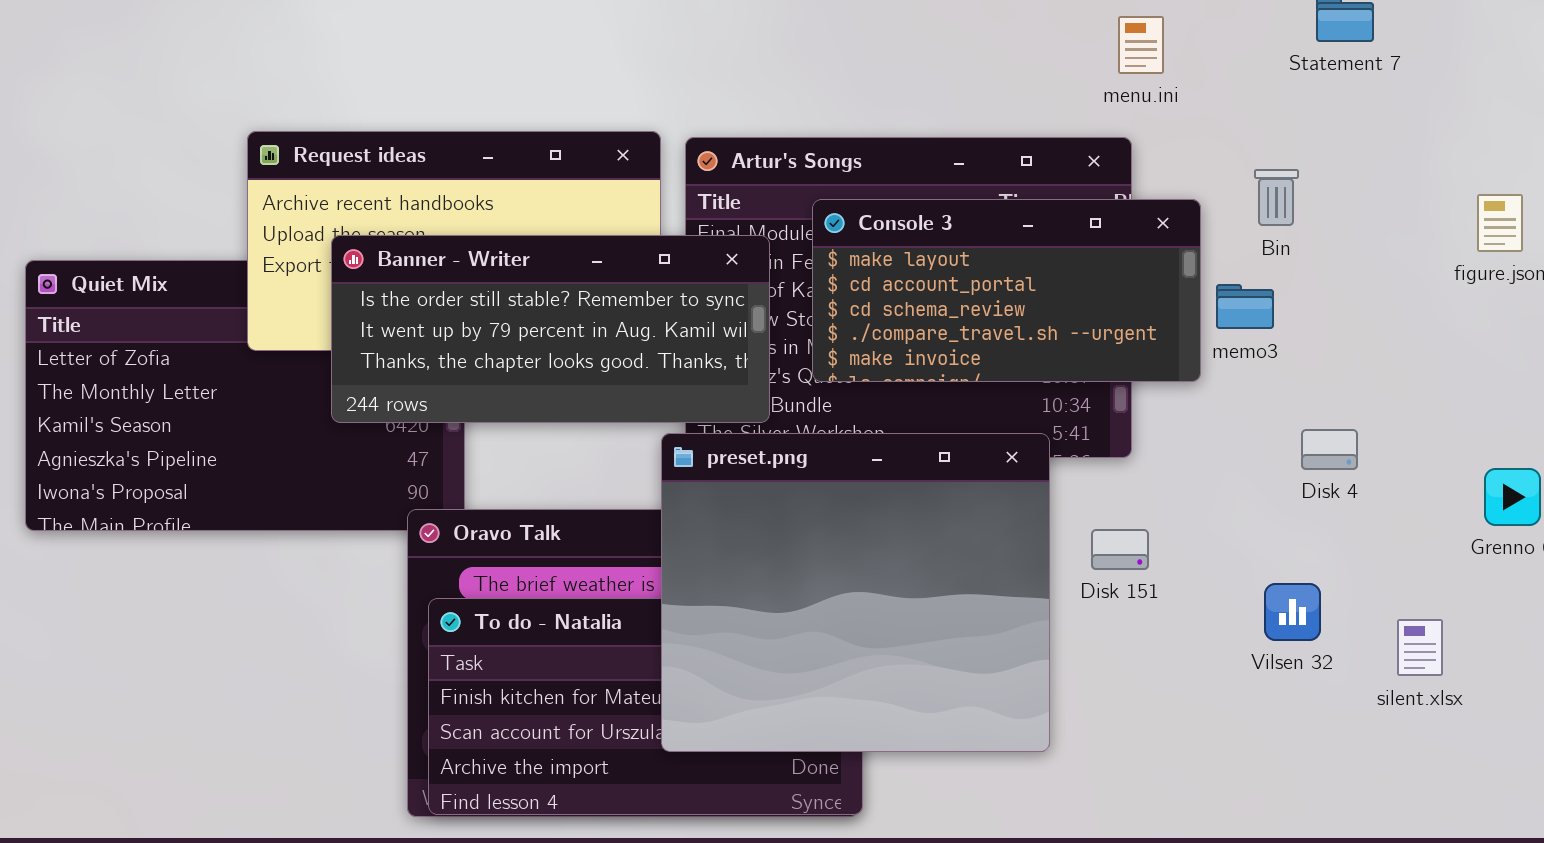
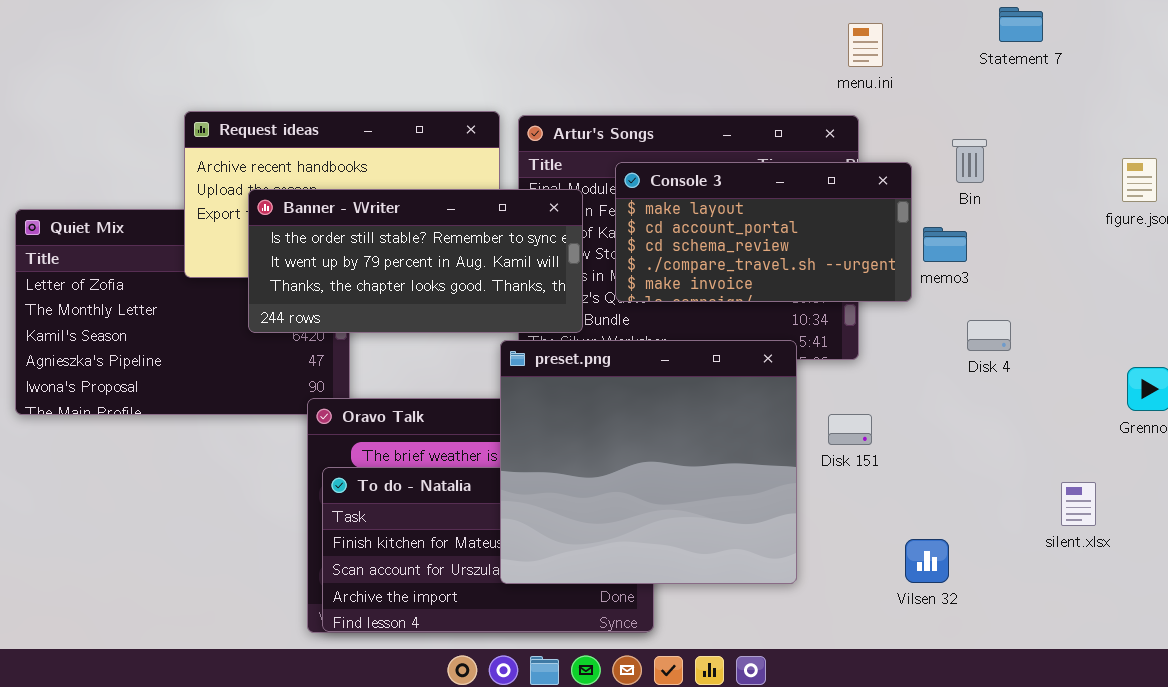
Disk 4: [1301,429,1358,470] -> [967,320,1011,351], moved
Vilsen 32: [1264,583,1321,641] -> [905,539,949,583], moved

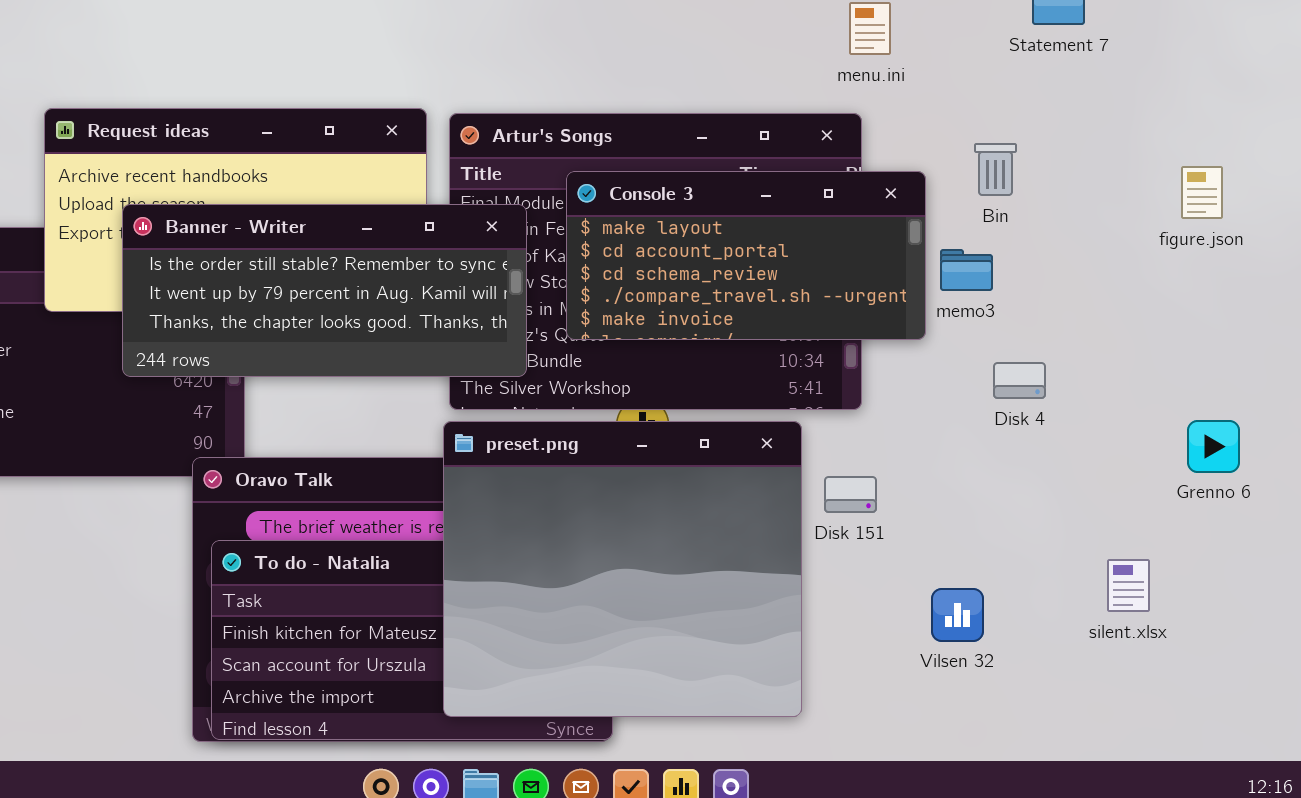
preset.png: [500,340,797,584] -> [443,421,802,717], moved
Vilsen 32: [905,539,949,583] -> [931,588,984,642], moved

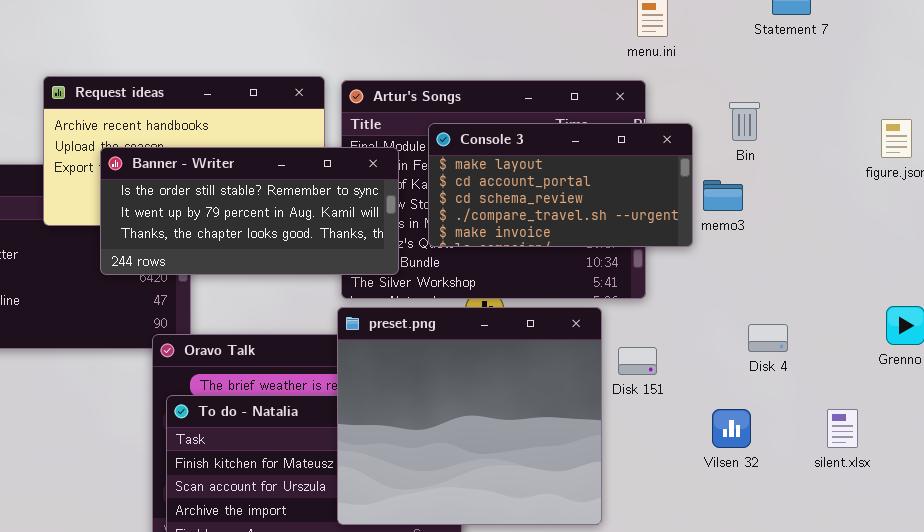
Disk 4: [993,362,1046,399] -> [748,324,788,352], moved
Vilsen 32: [931,588,984,642] -> [712,409,751,448], moved

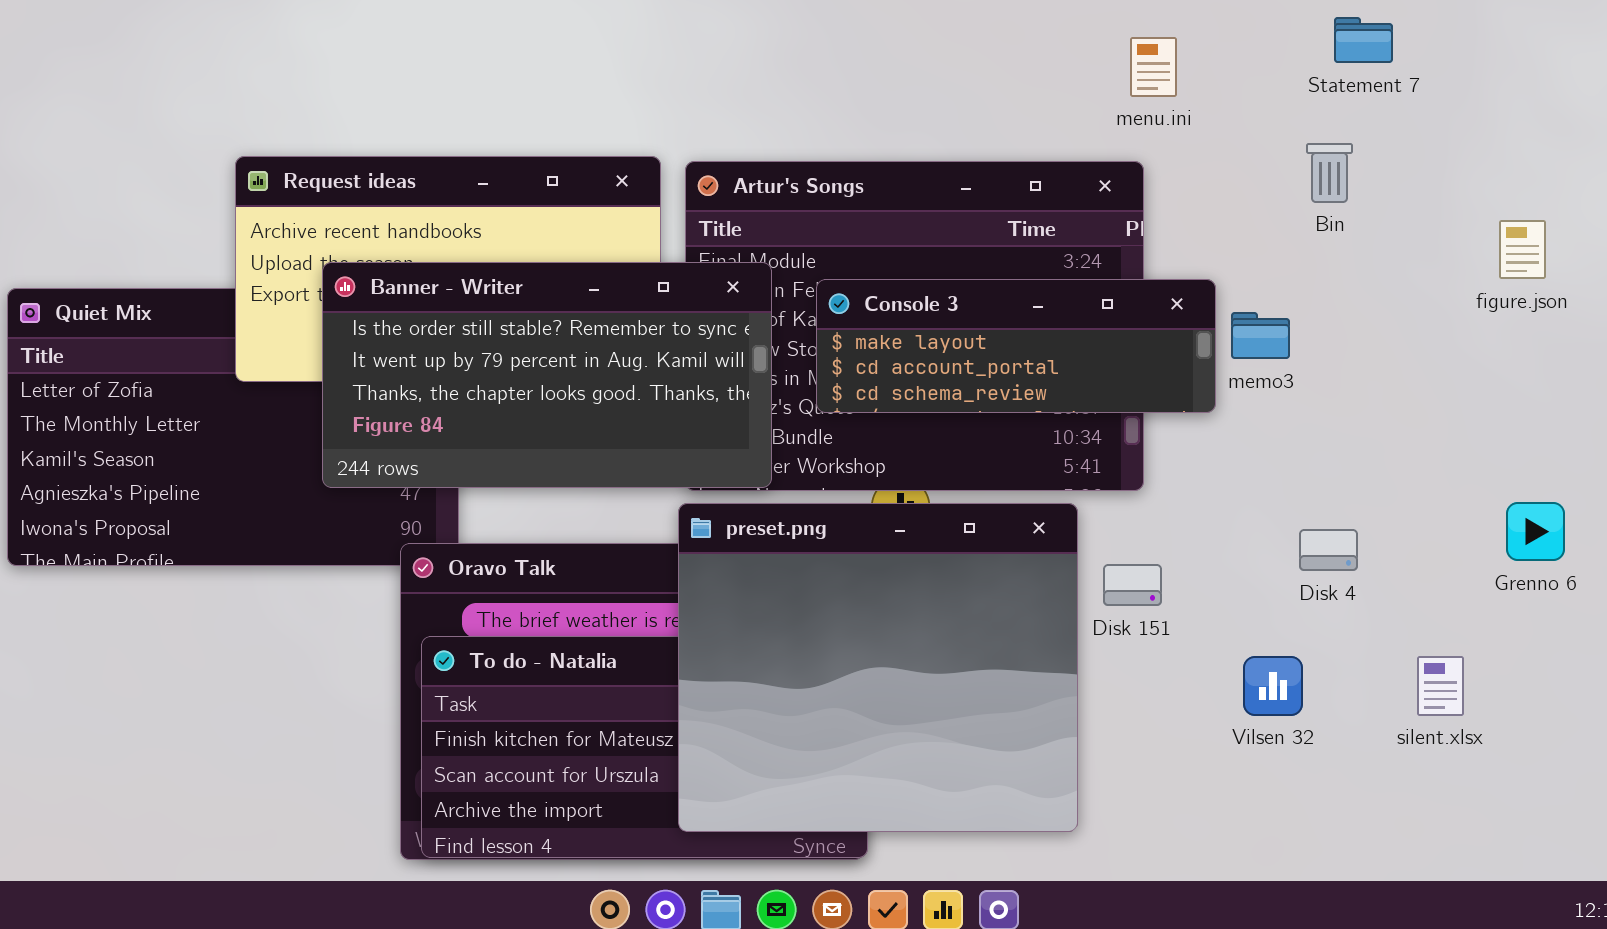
Bin: [729,102,760,141] -> [1306,143,1353,203], moved
Console 3: [428,123,693,247] -> [816,279,1216,413], resized
Banner - Writer: [100,147,399,275] -> [322,262,772,488], resized

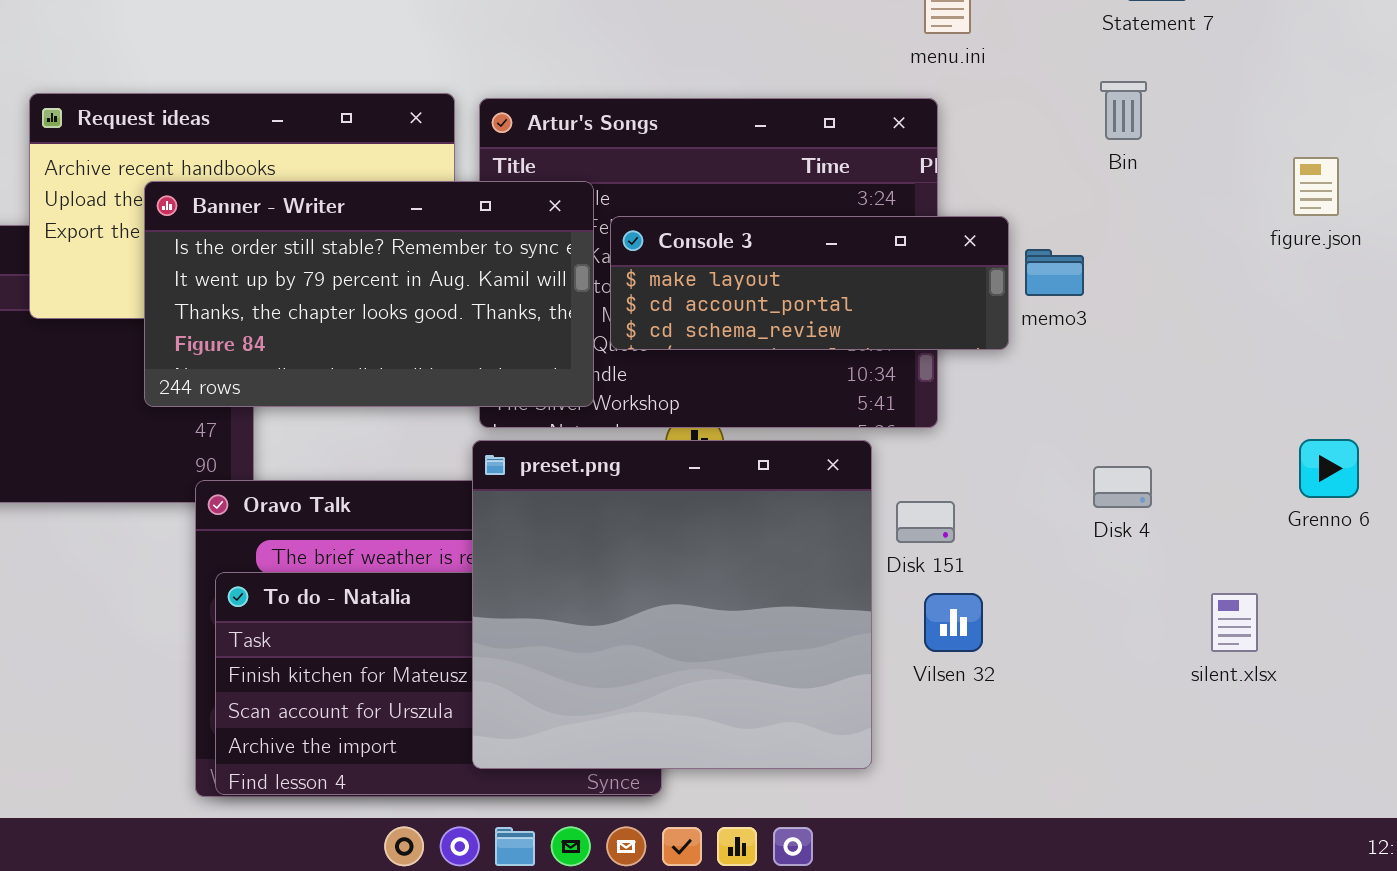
Banner - Writer: [322,262,772,488] -> [144,181,594,407], moved
Vilsen 32: [1243,656,1303,716] -> [924,593,983,652], moved

